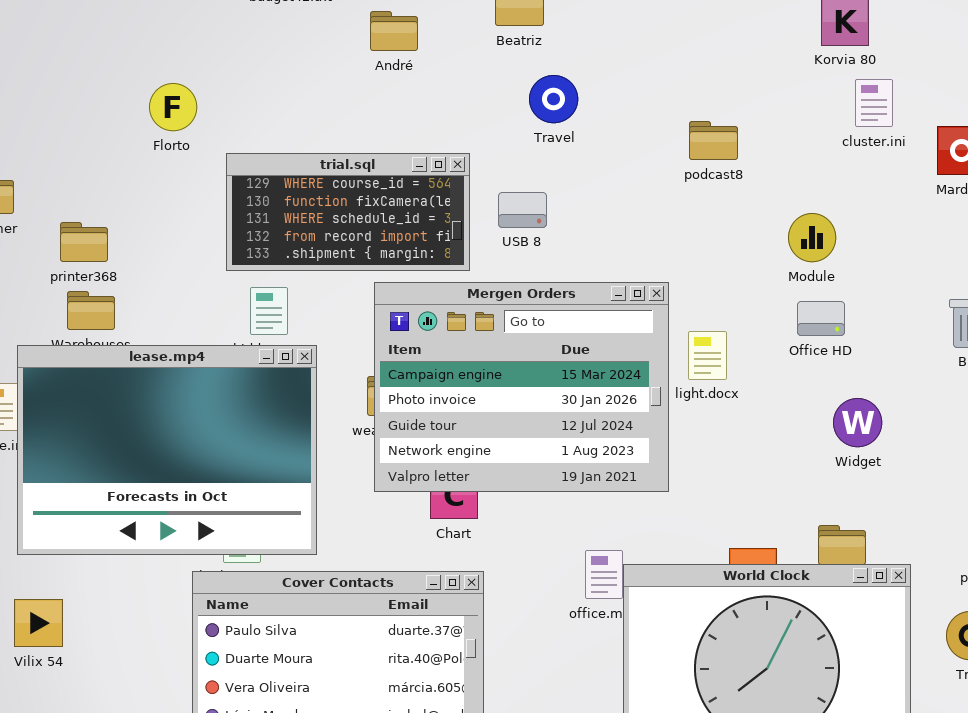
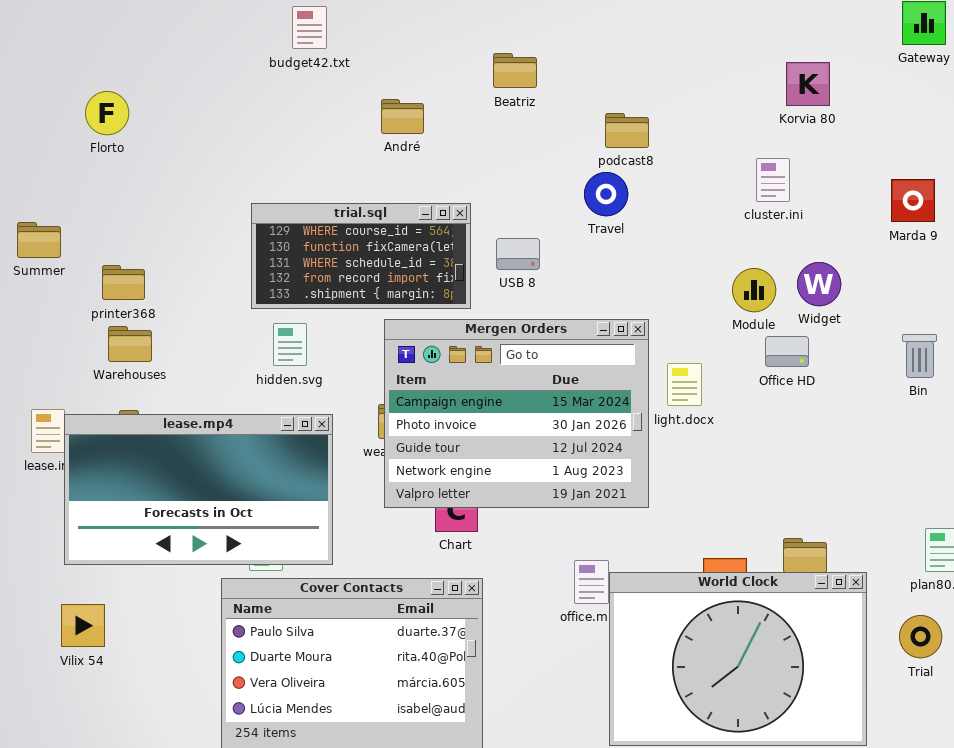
André: [370,11,418,51] -> [381,99,424,134], moved
Travel: [529,75,578,123] -> [584,172,628,216], moved
cluster.ini: [855,79,893,127] -> [756,158,790,202], moved
Florto: [149,83,197,131] -> [85,91,129,135], moved
podcast8: [689,121,738,160] -> [605,113,649,148], moved
Module: [788,213,836,262] -> [732,268,776,312], moved
lease.mp4: [17,345,317,555] -> [64,414,333,565], resized
Widget: [833,398,882,447] -> [797,262,841,306], moved

